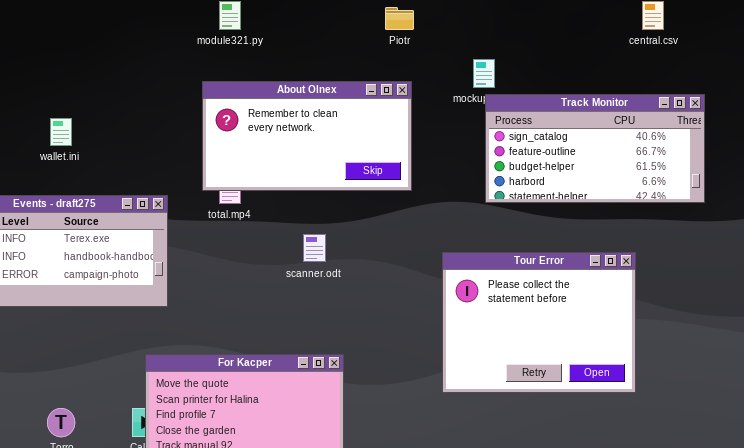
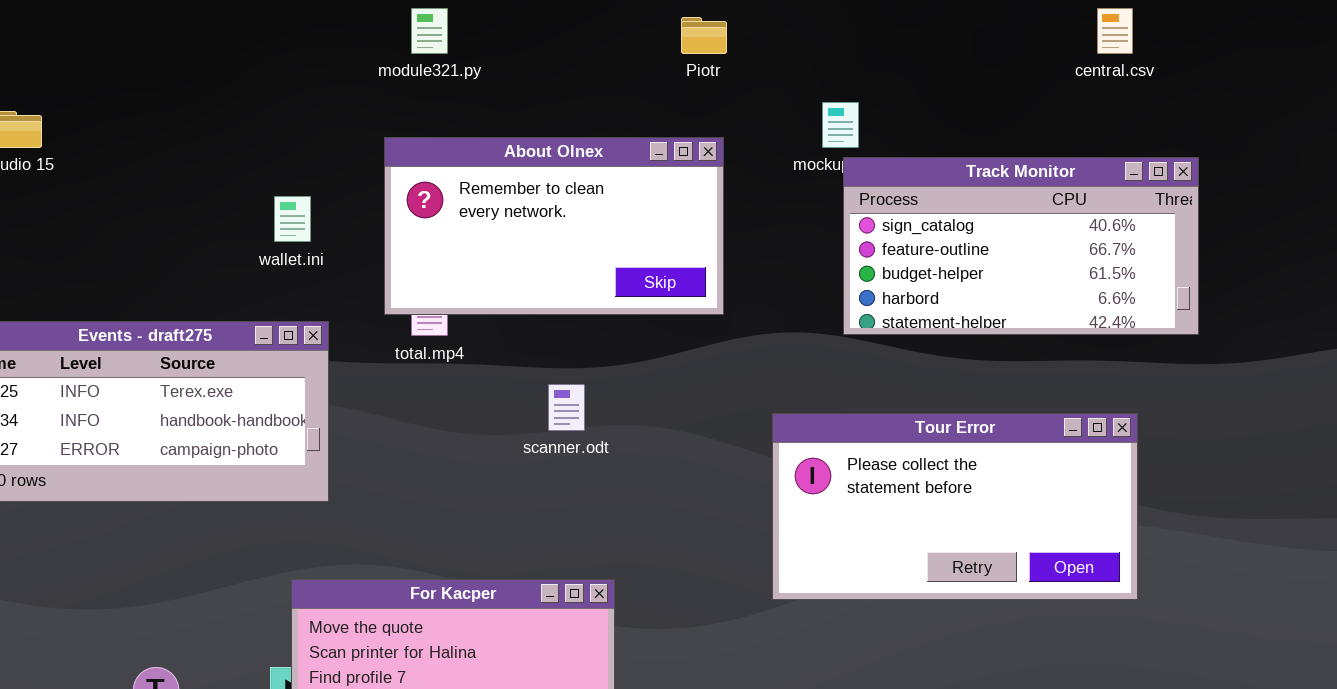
wallet.ini: [50,118,72,146] -> [274,196,311,242], moved
Tour Error: [442,252,636,393] -> [772,413,1138,600], resized

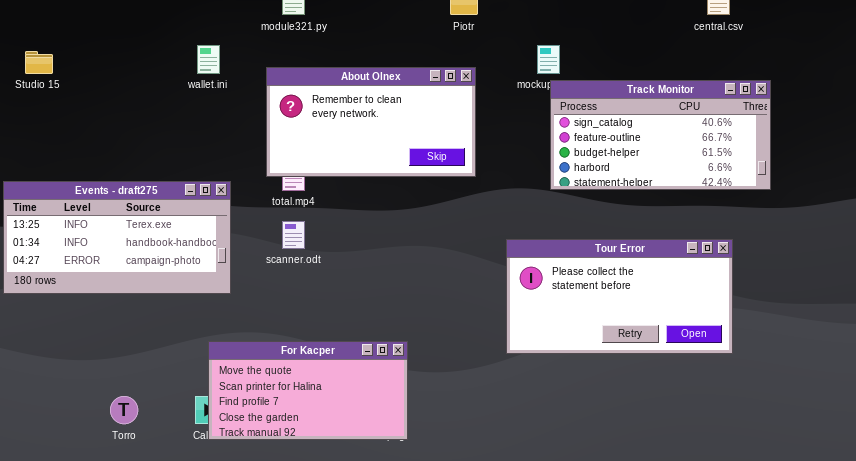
wallet.ini: [274,196,311,242] -> [197,45,220,74], moved
scanner.odt: [548,384,585,431] -> [282,221,305,249], moved

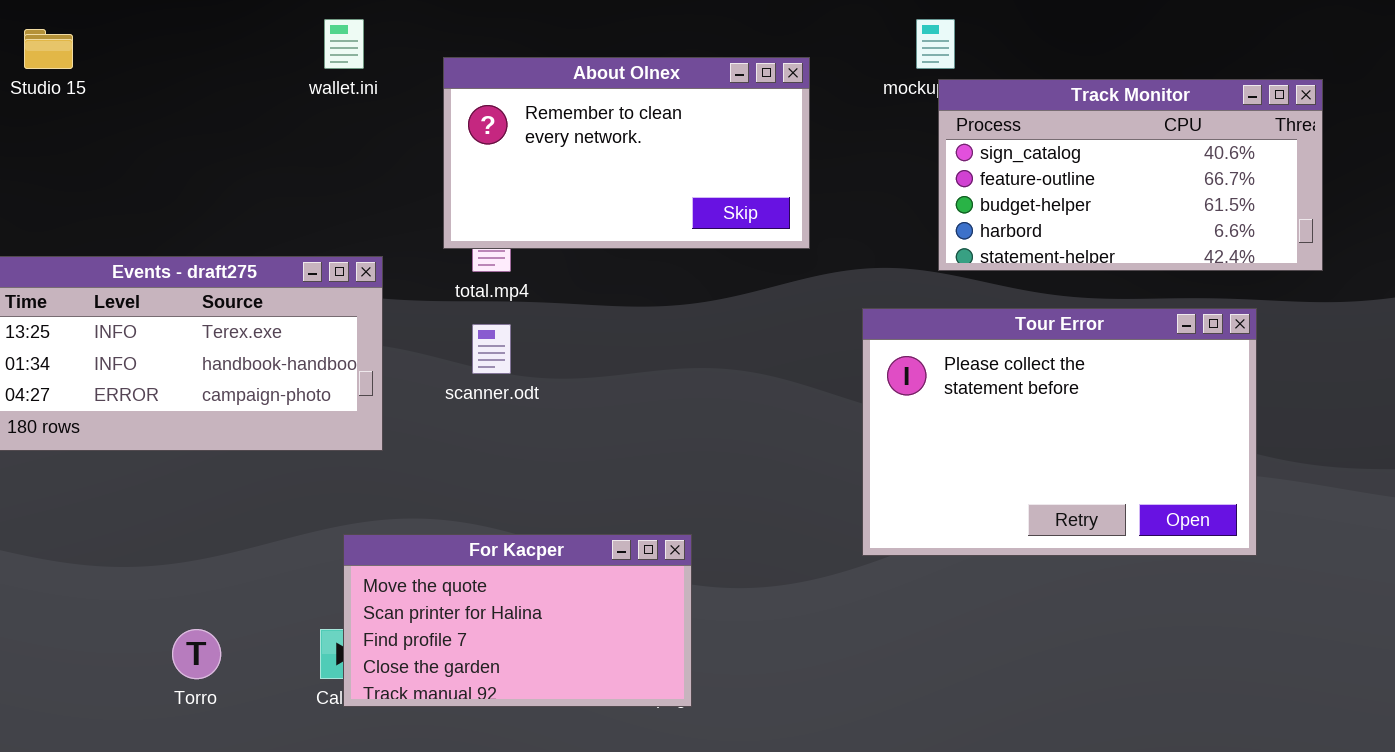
Tour Error: [506,239,733,354] -> [862,308,1257,556], resized

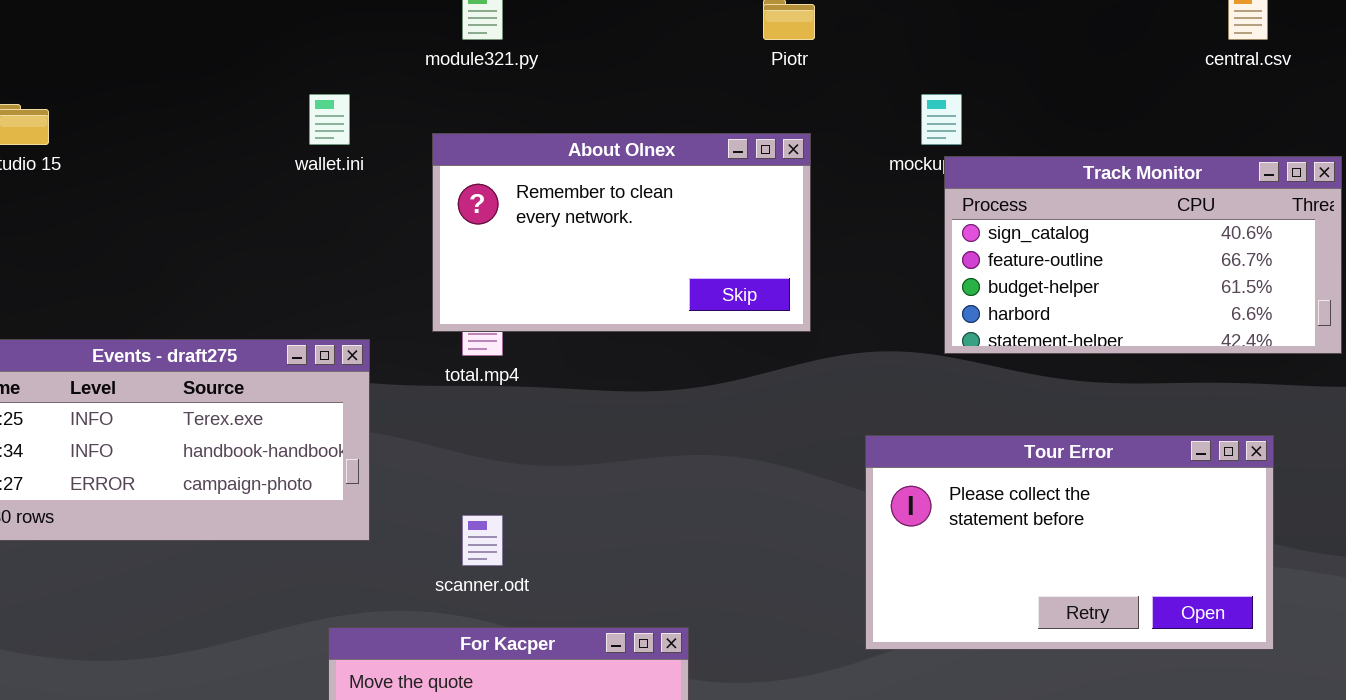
Tour Error: [862,308,1257,556] -> [865,435,1274,650], resized
scanner.odt: [472,324,511,374] -> [462,515,503,566], moved

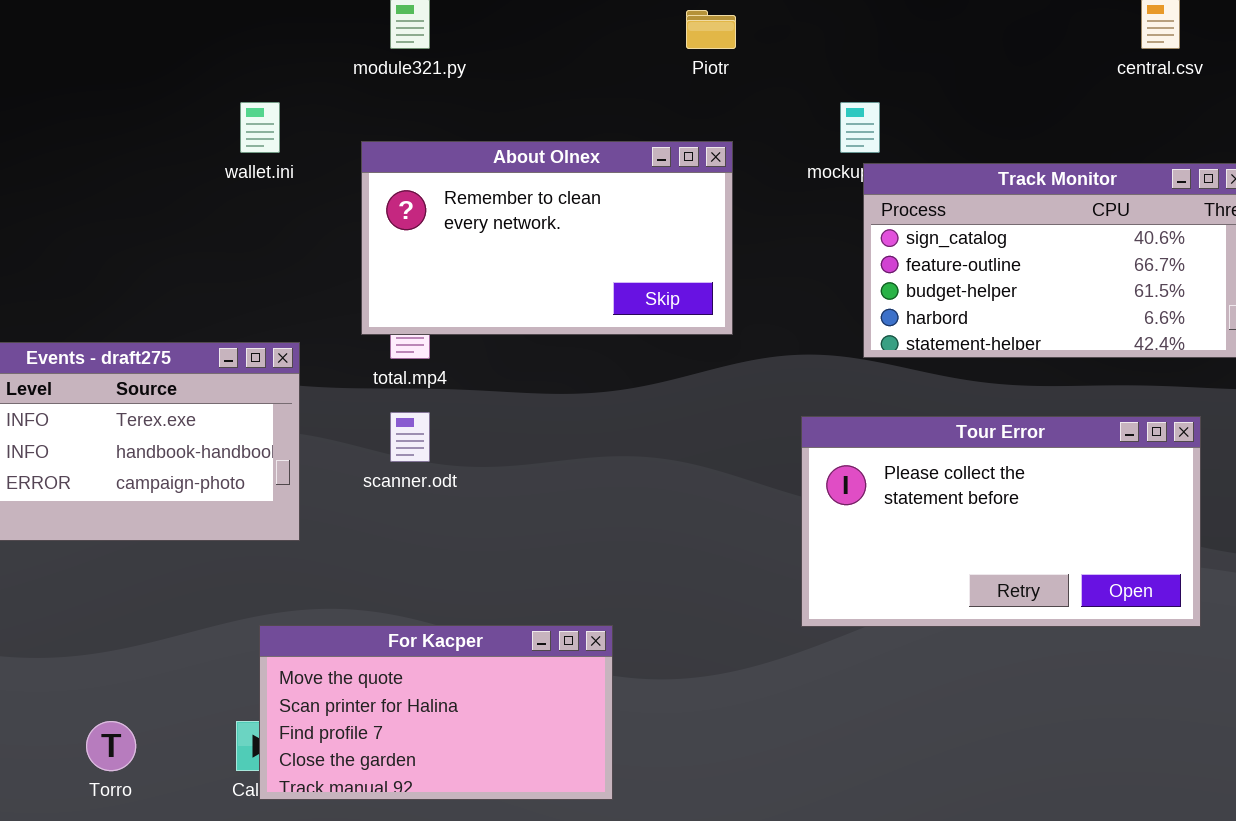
Tour Error: [865,435,1274,650] -> [801,416,1201,627], moved
scanner.odt: [462,515,503,566] -> [390,412,430,462], moved

